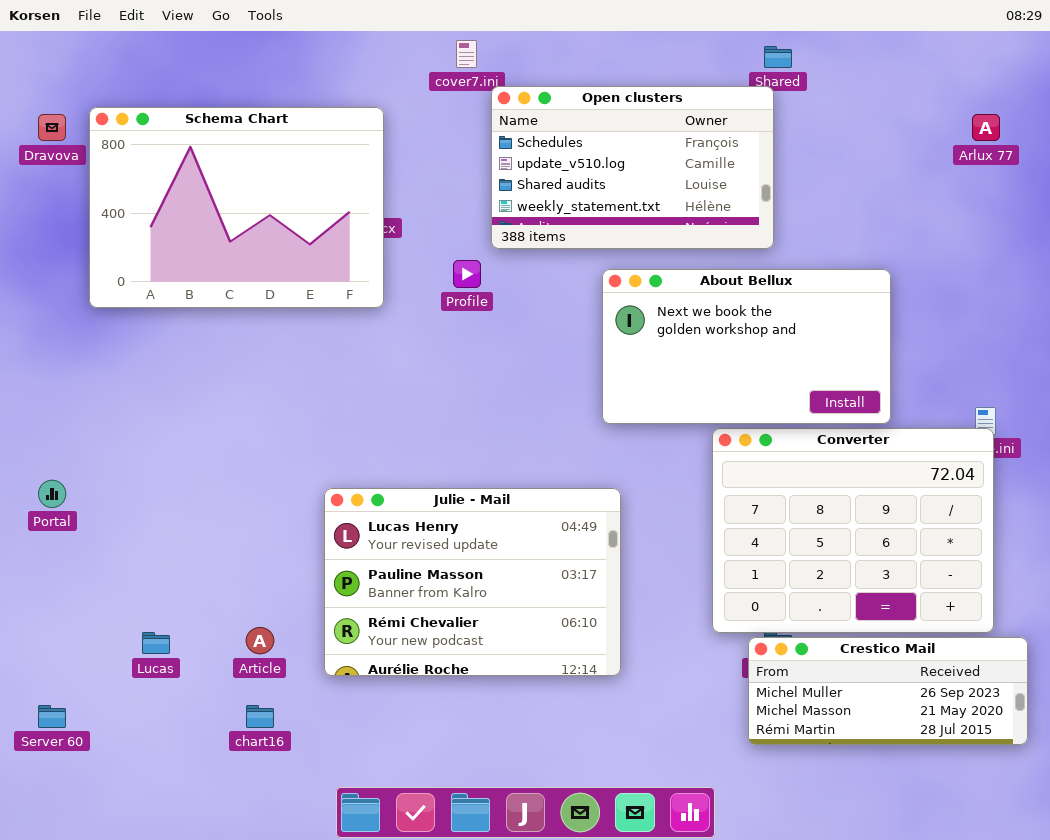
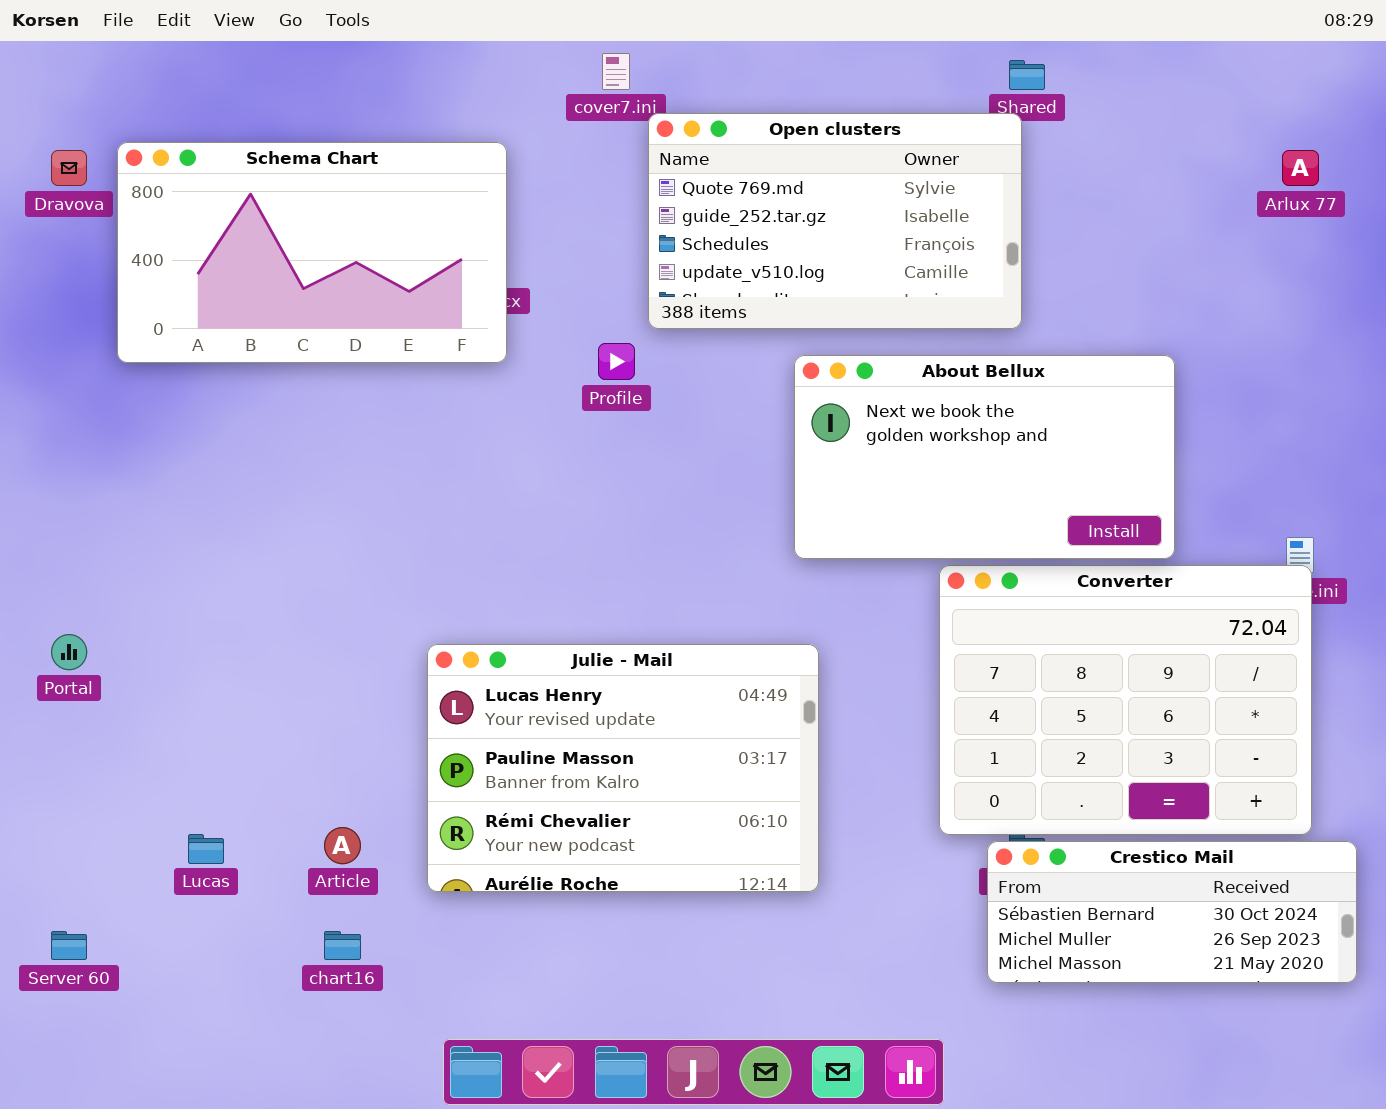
Open clusters: [491,86,774,249] -> [648,113,1022,329], scrolled up 2 rows
Schema Chart: [89,107,384,308] -> [117,142,507,363], resized
Crestico Mail: [748,637,1028,745] -> [987,841,1357,983], scrolled up 1 row

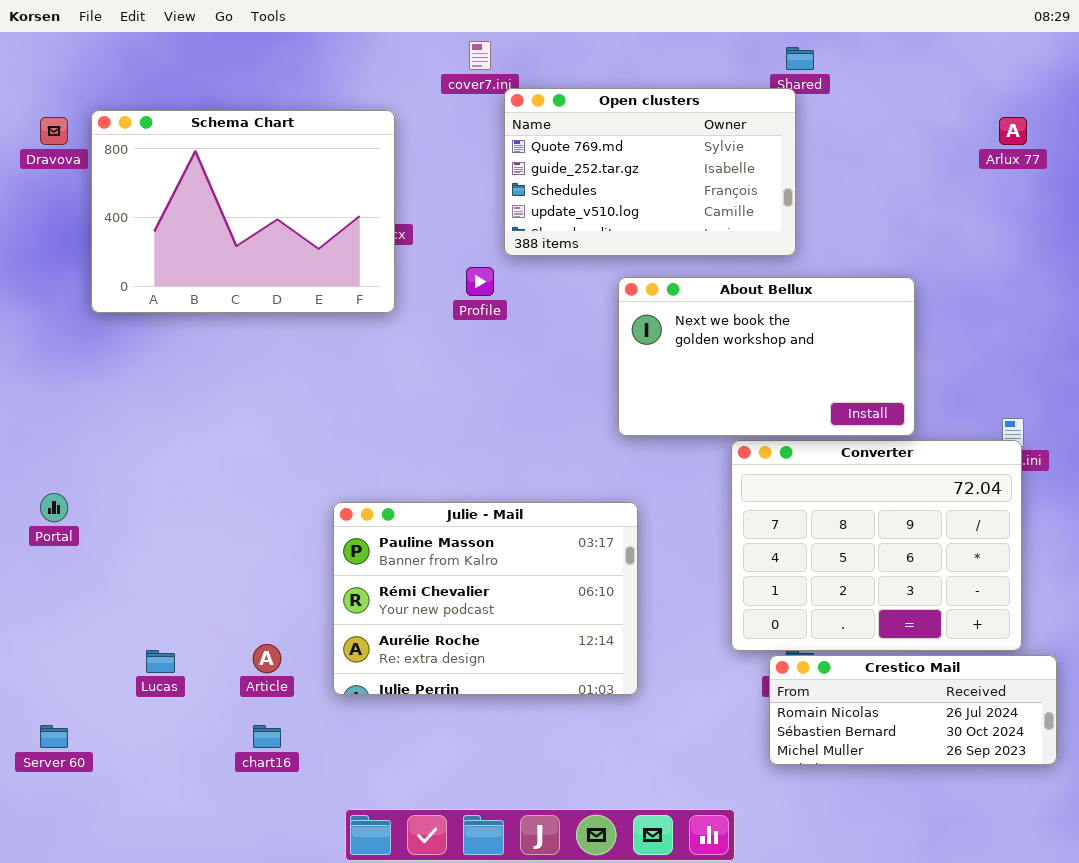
Schema Chart: [117,142,507,363] -> [91,110,395,313], resized
Julie - Mail: [427,644,819,892] -> [333,502,638,695], scrolled down 1 row
Crestico Mail: [987,841,1357,983] -> [769,655,1057,765], scrolled up 1 row

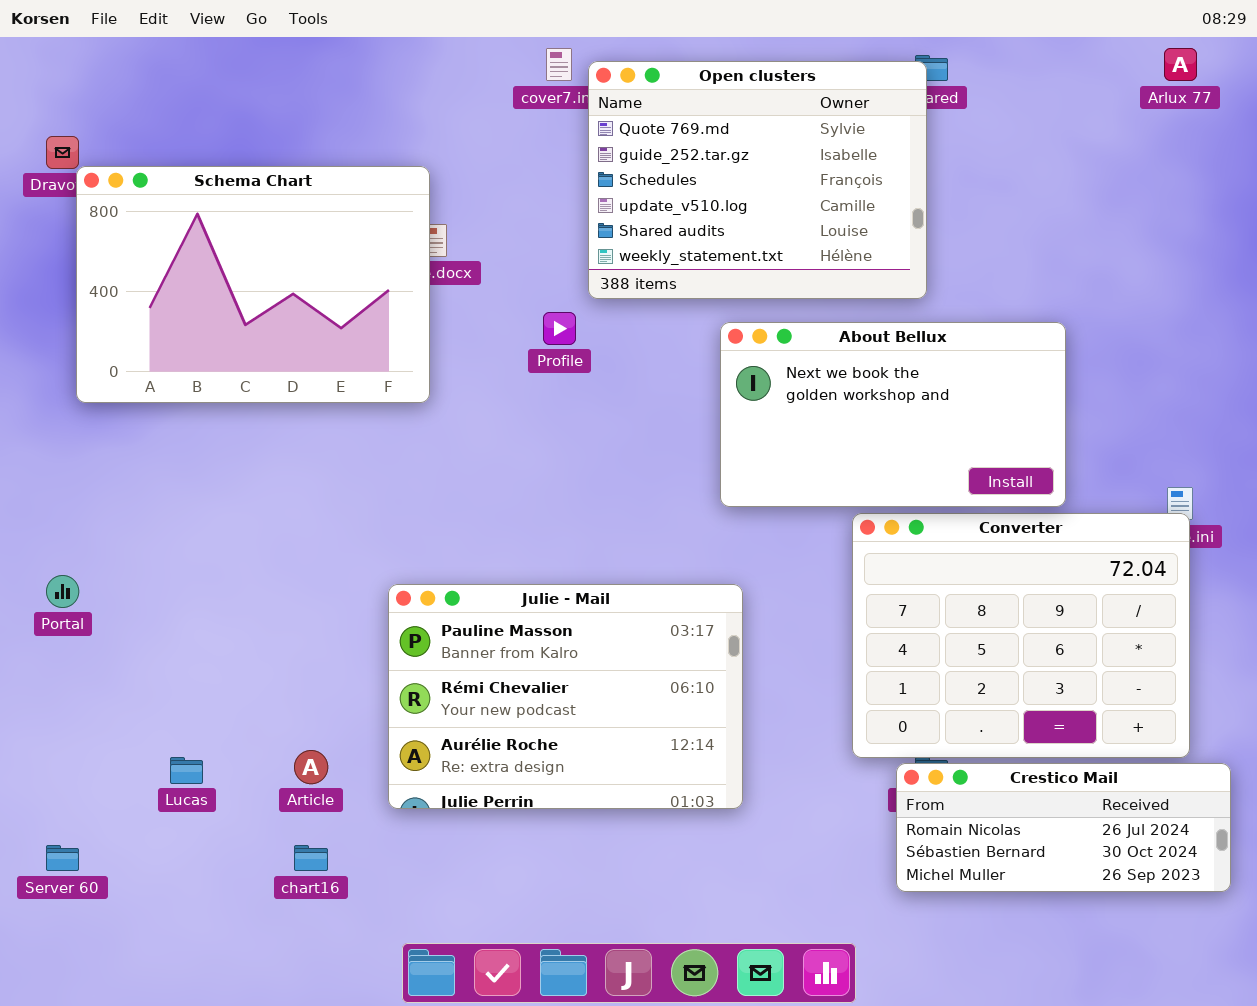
Open clusters: [504,88,796,256] -> [588,61,927,299], resized
Schema Chart: [91,110,395,313] -> [76,166,430,403], moved
Arlux 77: [999,117,1027,145] -> [1164,48,1197,81], moved

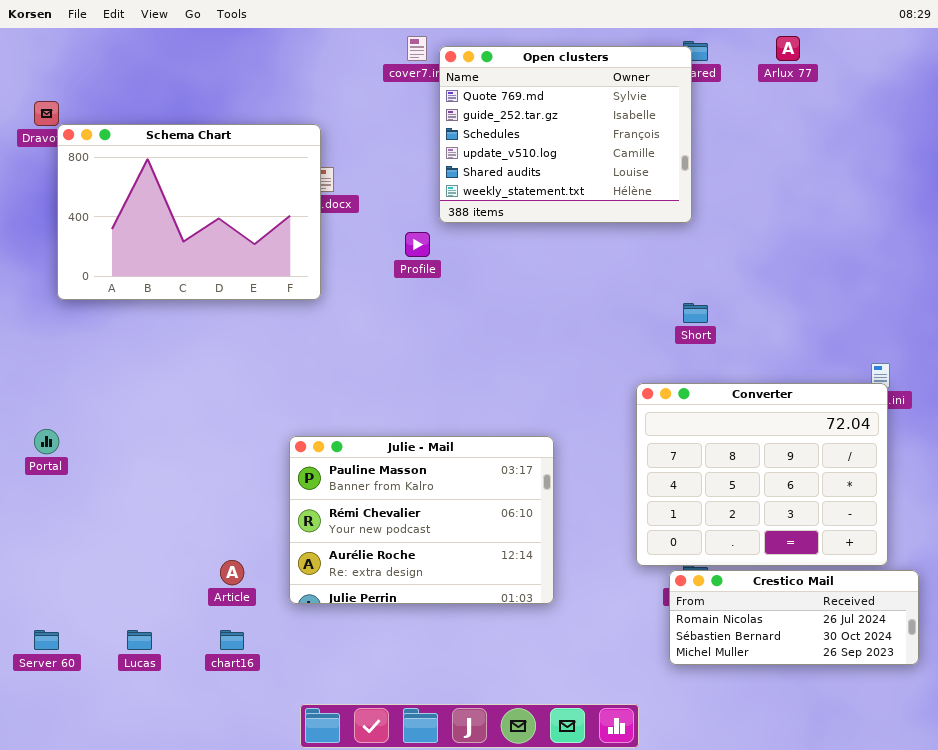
Arlux 77: [1164,48,1197,81] -> [776,36,800,61], moved
About Bellux: [720,322,1066,507] -> none, closed
Lucas: [170,757,203,784] -> [127,630,152,650], moved

